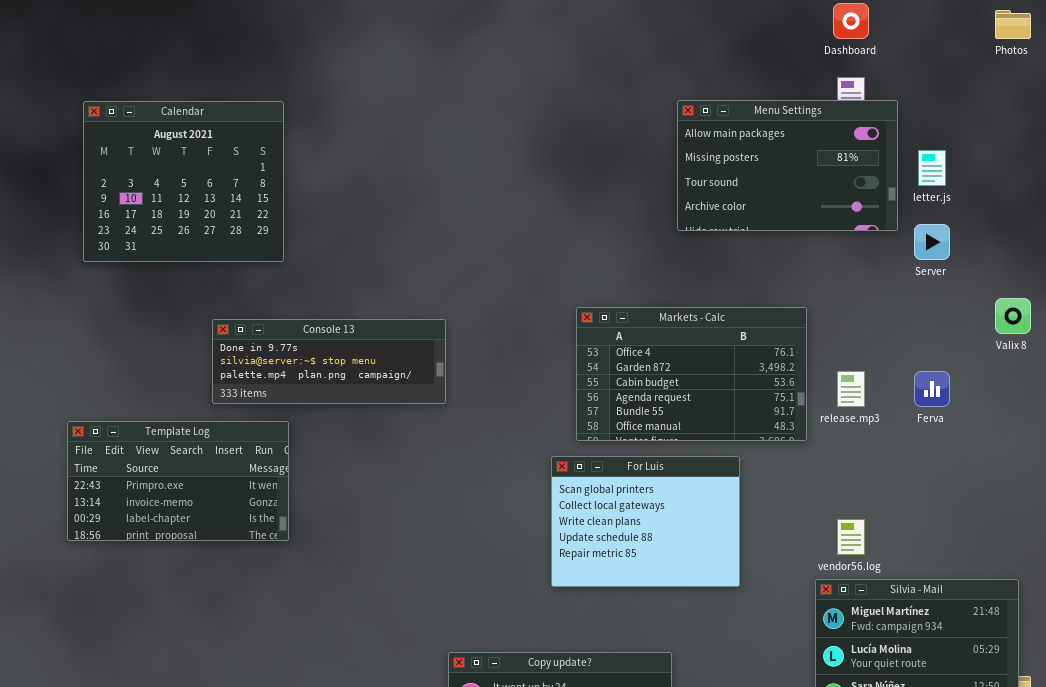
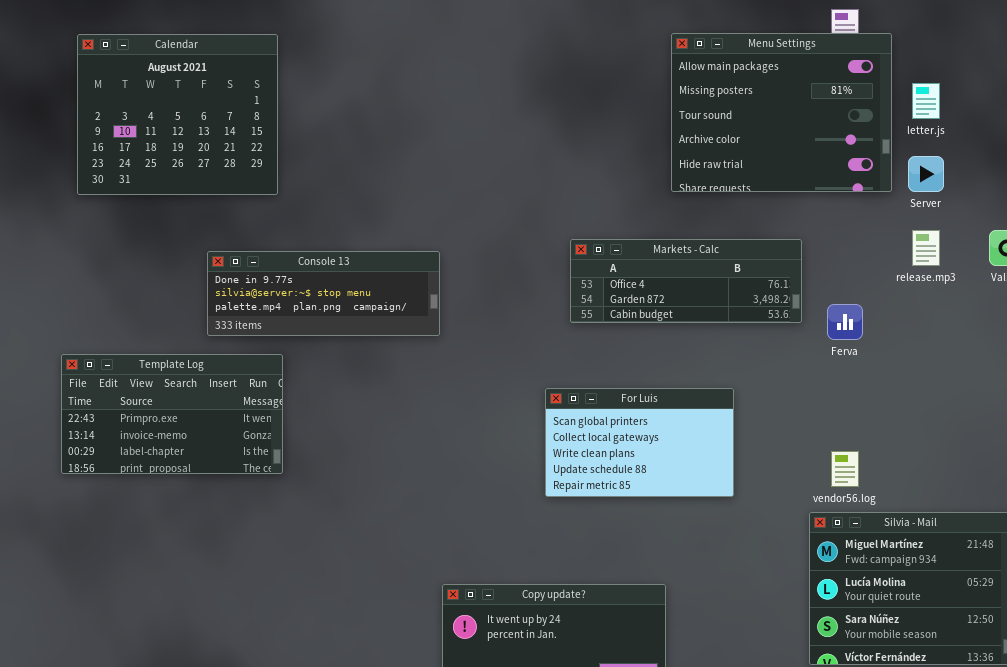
Menu Settings: [677,100,898,231] -> [671,33,892,192], resized
Markets - Calc: [576,307,807,441] -> [570,239,802,323], resized
release.mp3: [837,371,865,407] -> [912,230,940,266], moved
Ferva: [914,371,950,407] -> [827,304,863,340], moved
For Luis: [551,456,740,587] -> [545,388,734,497], resized

